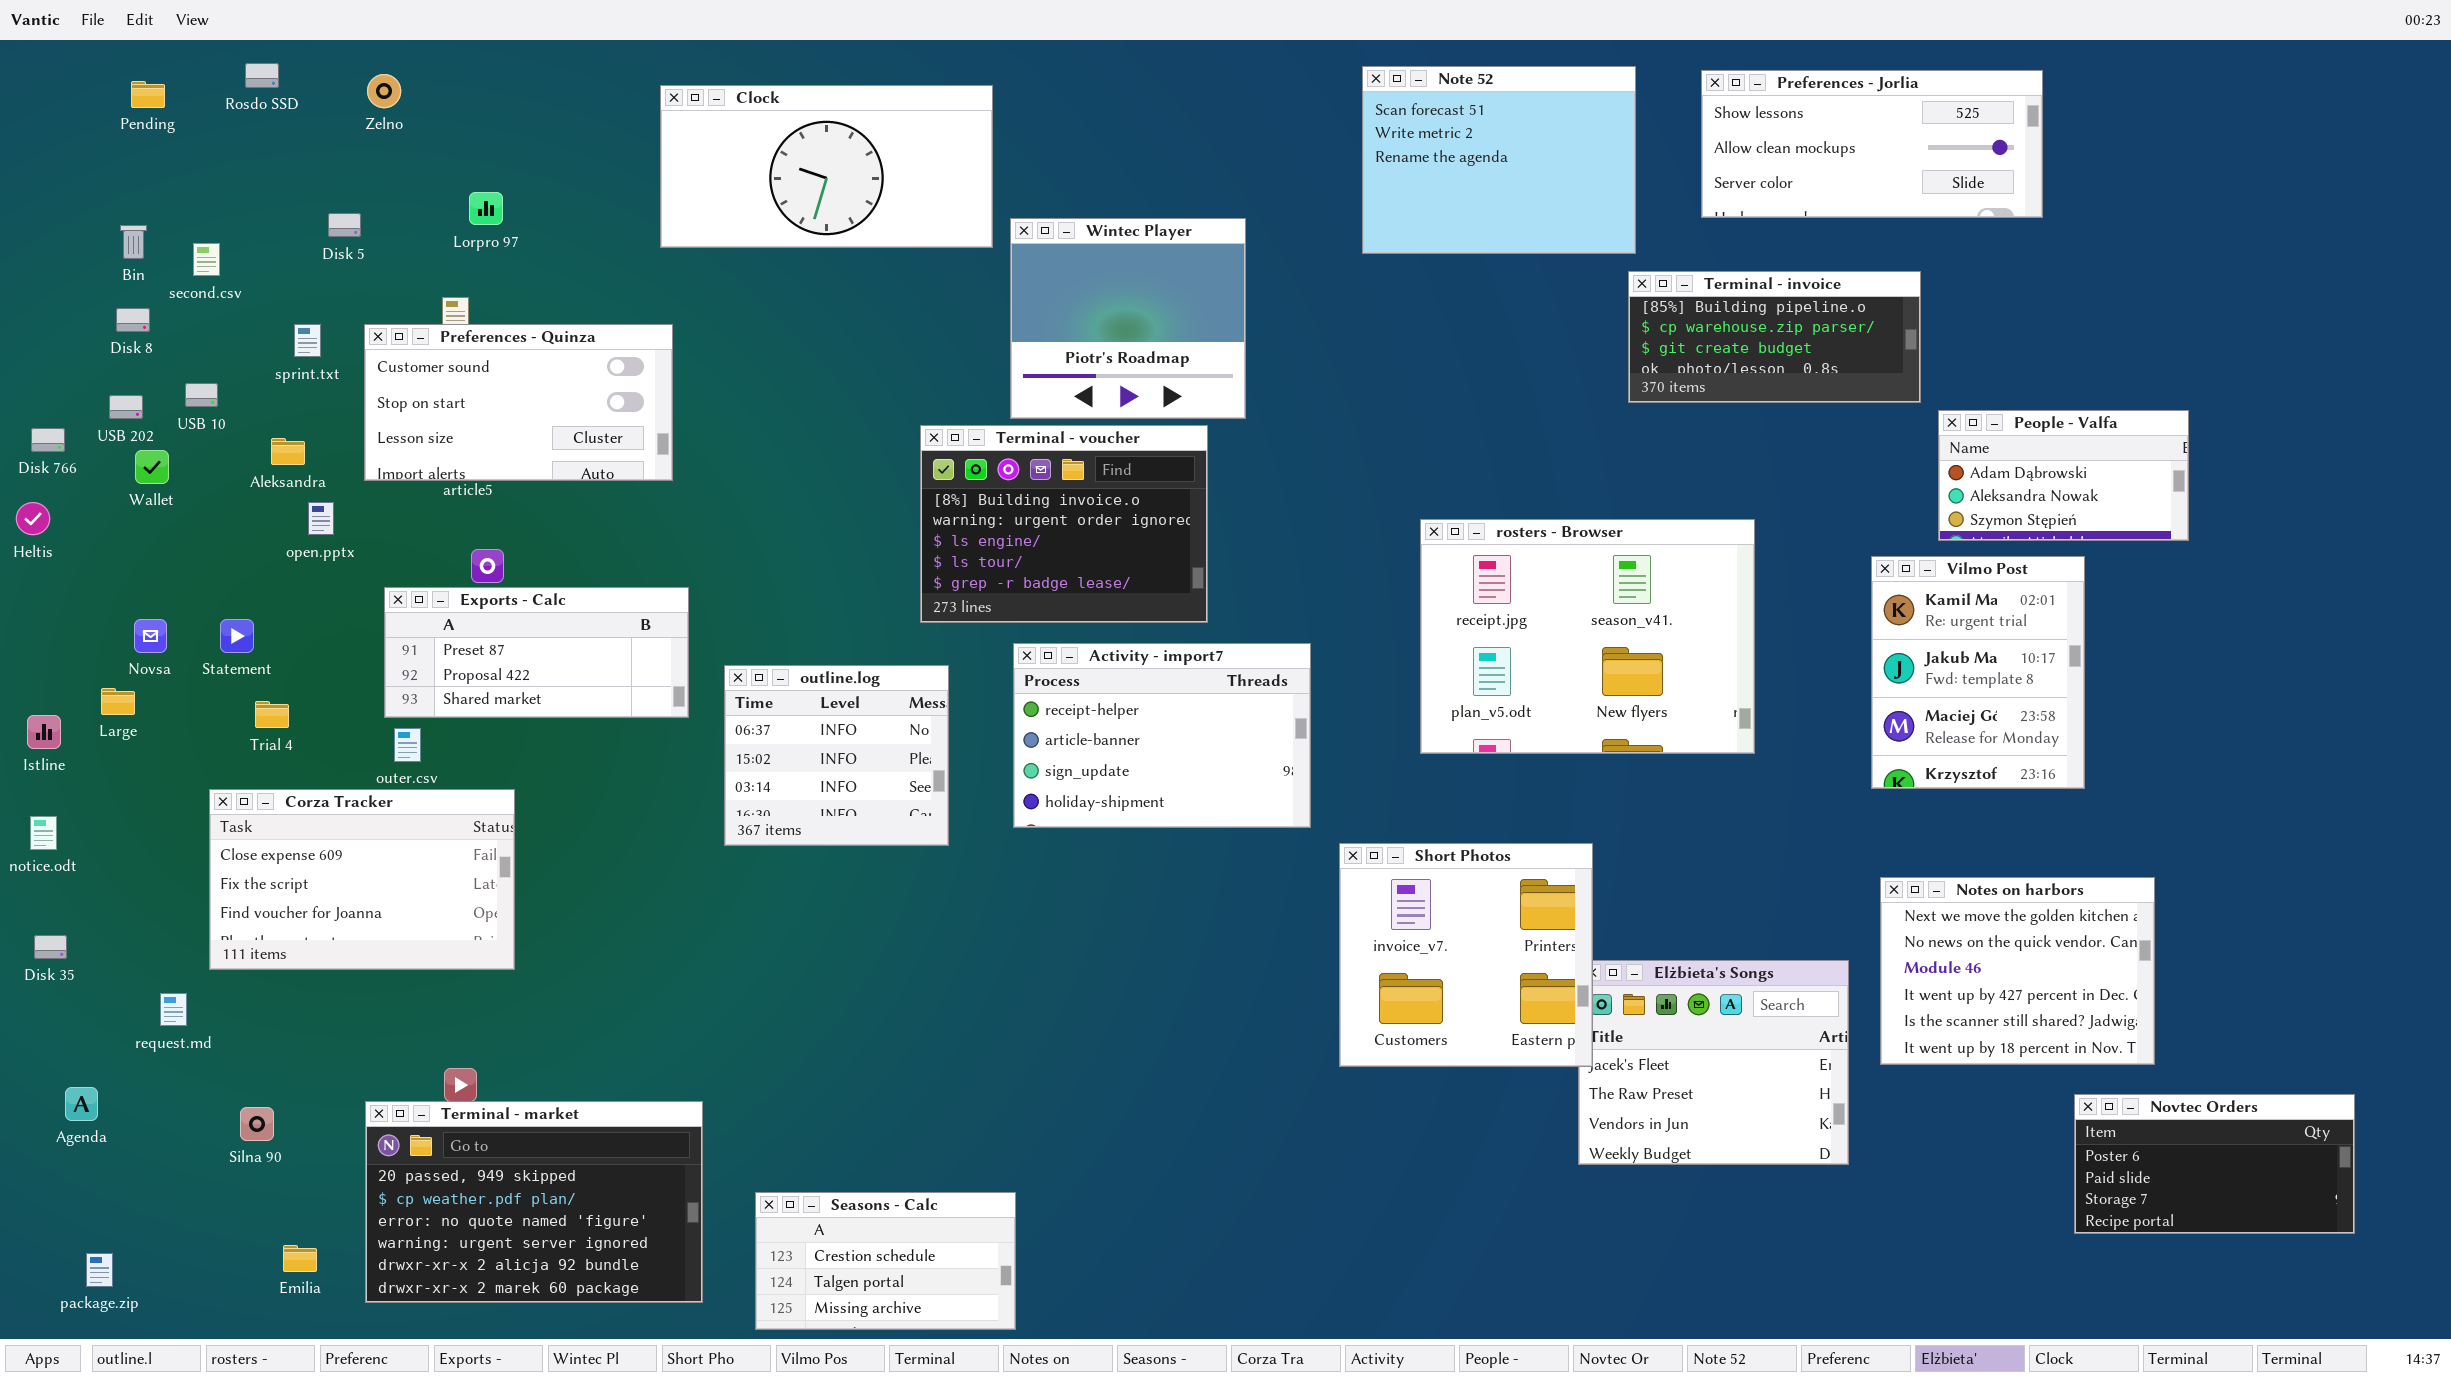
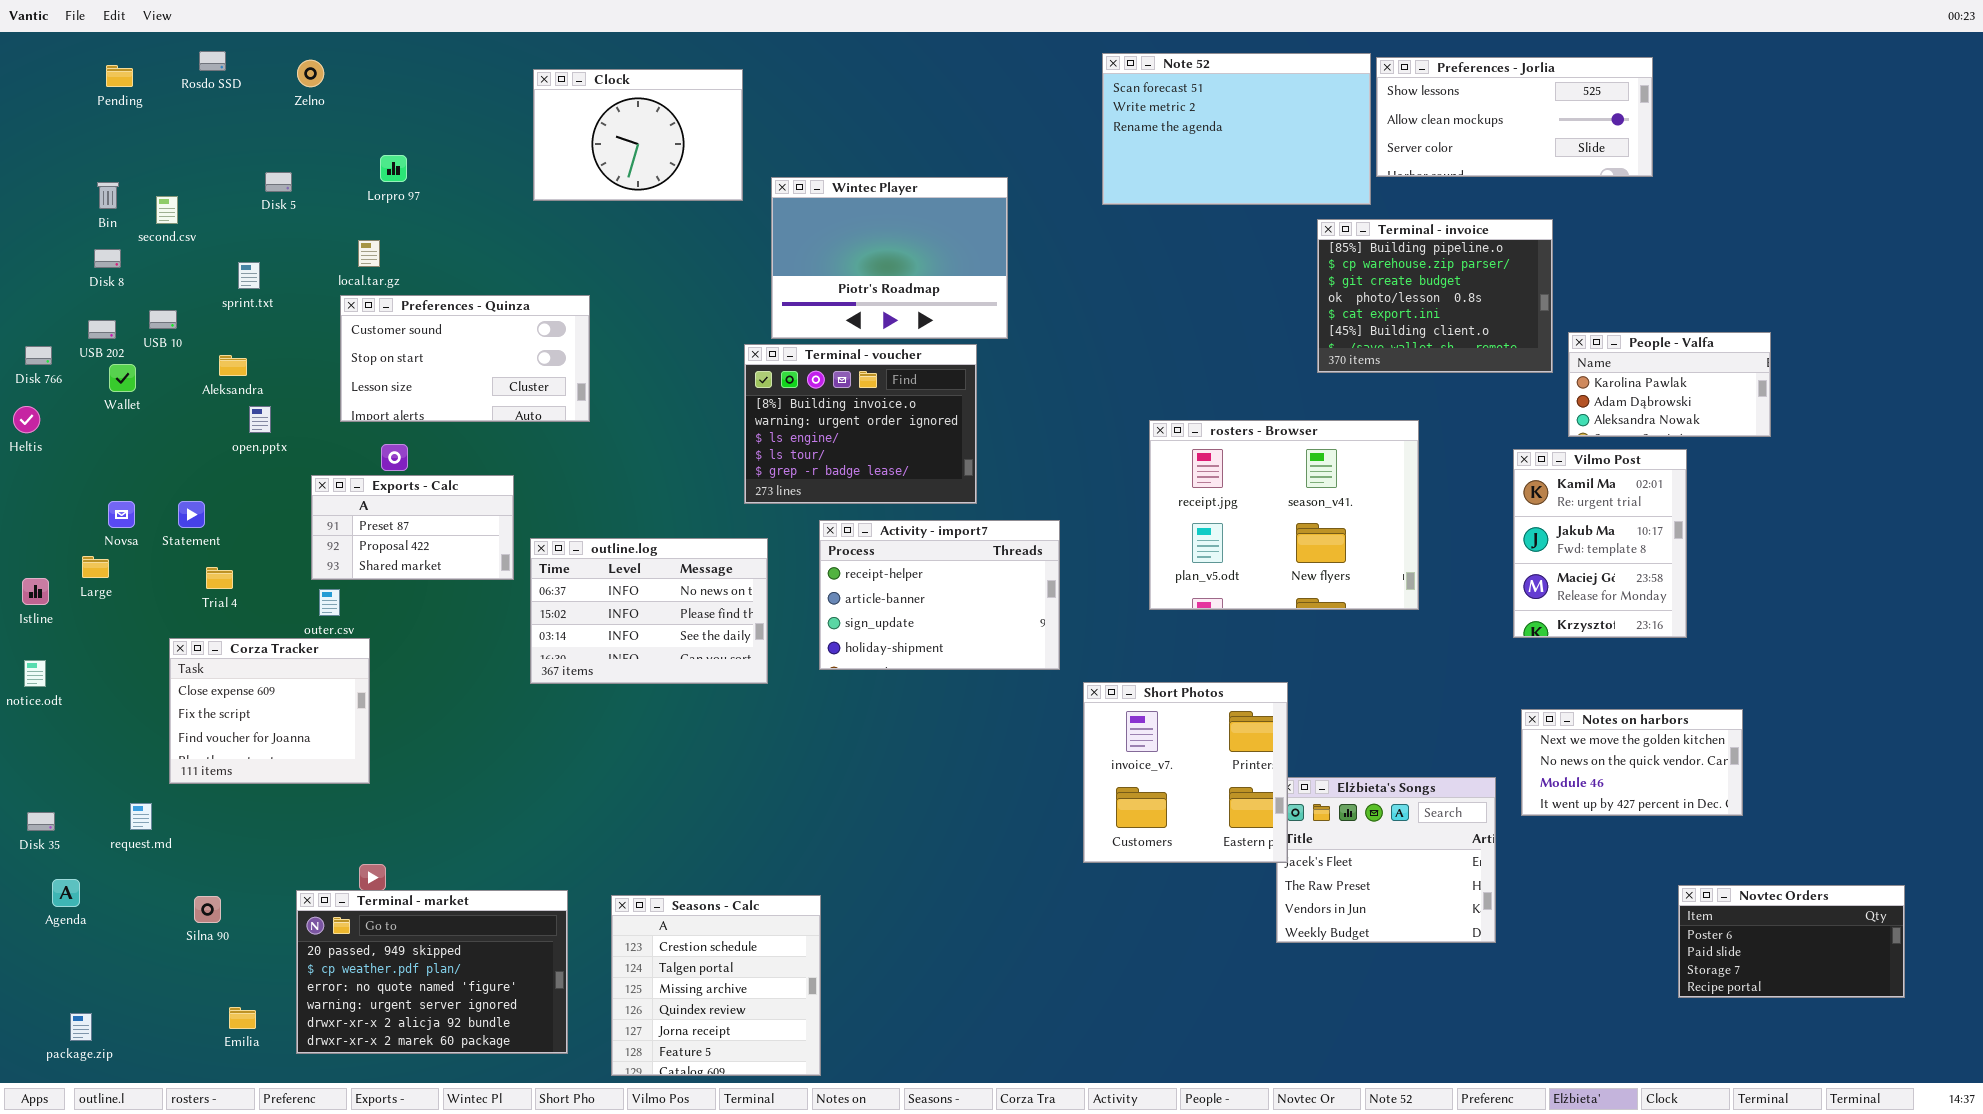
Note 52: [1362,66,1636,254] -> [1102,53,1371,205], resized
Clock: [660,85,993,248] -> [533,69,743,201], resized
Wintec Player: [1010,218,1246,419] -> [771,177,1008,339], resized
Terminal - invoice: [1628,271,1921,403] -> [1317,219,1553,373], resized
Preferences - Quinza: [364,324,673,481] -> [340,295,590,422], moved
People - Valfa: [1938,410,2189,541] -> [1568,332,1771,437], scrolled up 1 row
Exports - Calc: [384,587,689,718] -> [311,475,514,580], resized
outline.log: [724,665,949,846] -> [530,538,768,684], resized
Corza Tracker: [209,789,515,970] -> [169,638,370,784], resized
Notes on harbors: [1880,877,2155,1065] -> [1521,709,1743,816], resized
Disk 35: [34,935,67,959] -> [27,812,55,831], moved
Seasons - Calc: [755,1192,1016,1330] -> [611,895,821,1076], resized

